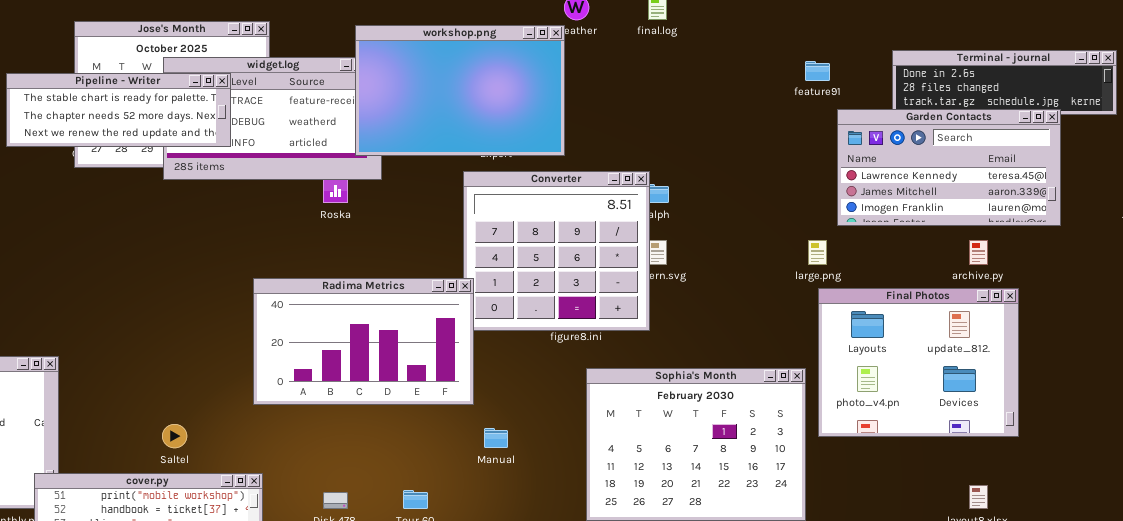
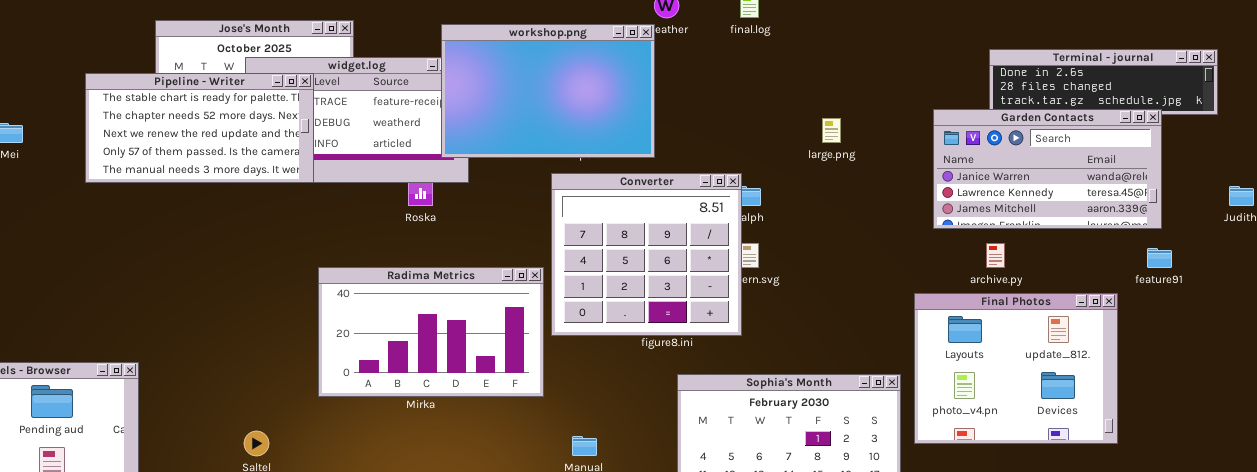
feature91: [805,61,830,81] -> [1147,248,1172,268], moved
Pipeline - Writer: [6,73,231,147] -> [85,73,314,183], resized
Garden Contacts: [837,109,1061,226] -> [933,109,1162,229], scrolled up 1 row
large.png: [808,240,827,265] -> [822,118,841,143], moved
archive.py: [969,240,988,265] -> [986,243,1005,268], moved
Radima Metrics: [253,278,474,405] -> [318,267,544,397], moved

